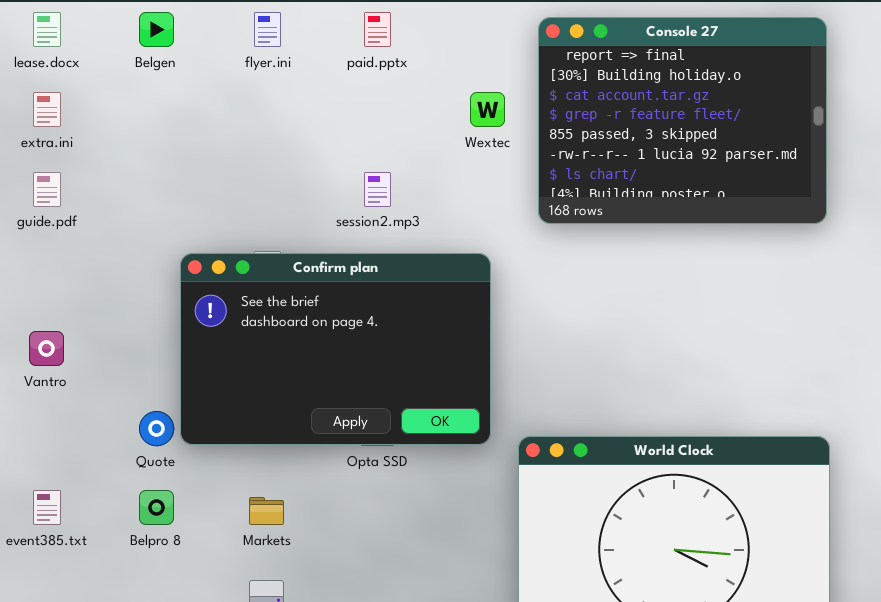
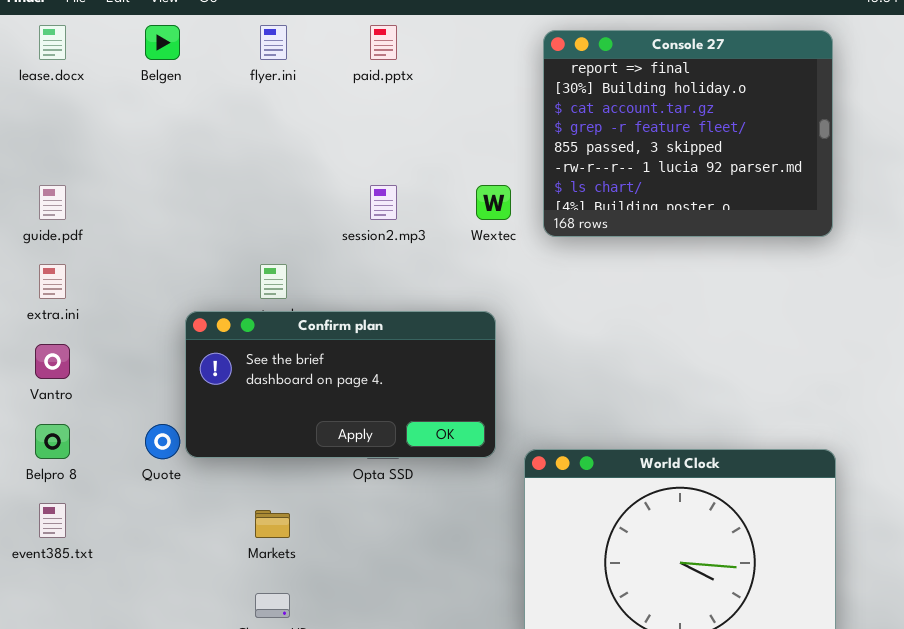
extra.ini: [33,92,61,127] -> [39,264,66,299], moved
Wextec: [470,92,505,127] -> [476,185,511,220], moved
Confirm plan: [180,253,491,445] -> [185,311,496,458], resized
Belpro 8: [139,490,174,525] -> [35,424,70,459], moved

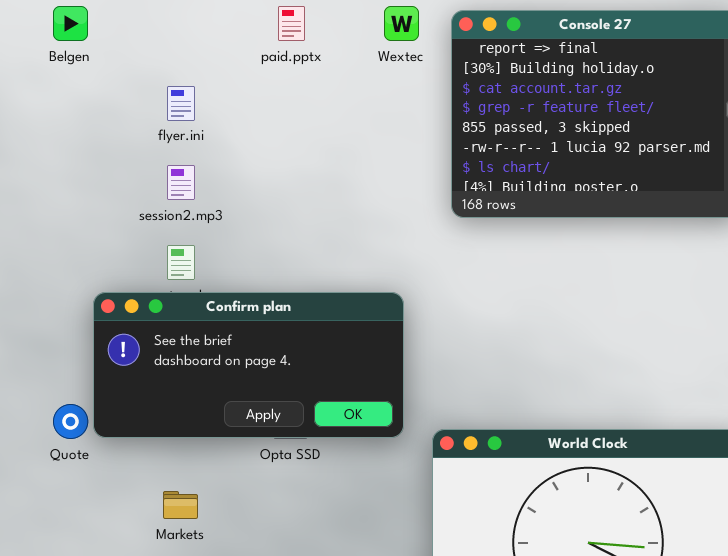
flyer.ini: [260,25,287,60] -> [167,86,195,121], moved
session2.mp3: [370,185,397,220] -> [167,165,195,200], moved
Wextec: [476,185,511,220] -> [384,6,419,41], moved

